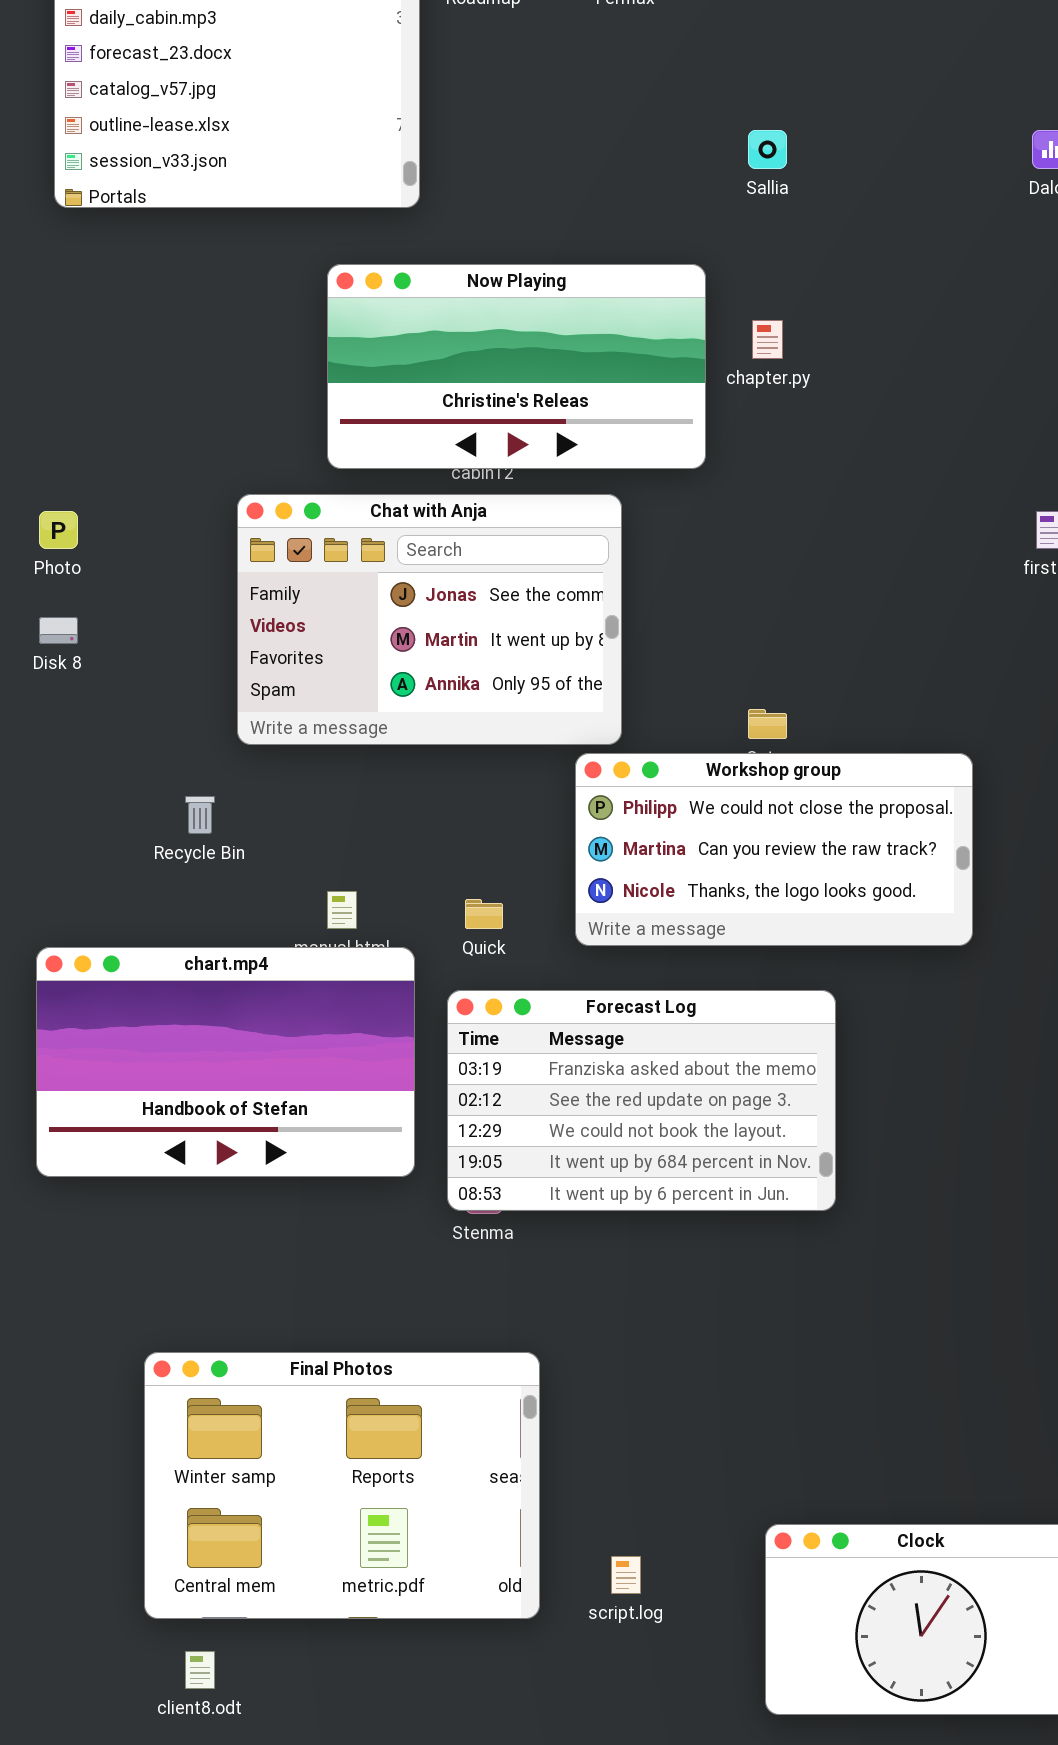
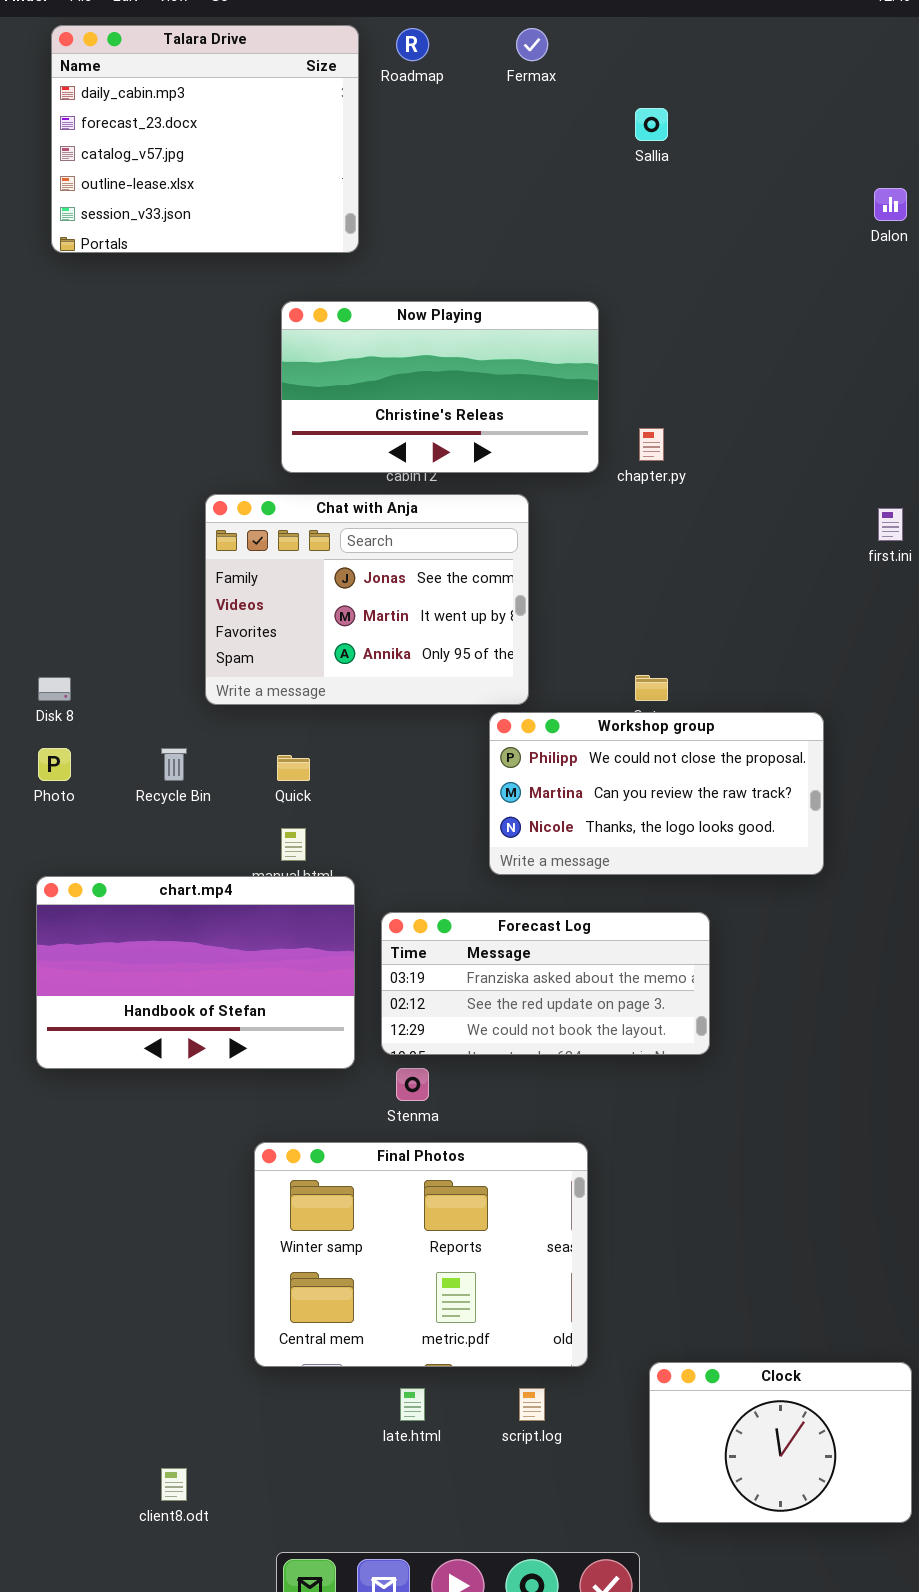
Sallia: [748,130,787,169] -> [635,108,668,141], moved
chapter.py: [752,320,783,359] -> [639,428,664,461], moved
Photo: [39,511,78,549] -> [38,748,71,781], moved
Disk 8: [39,617,78,644] -> [38,677,71,701], moved
Quick: [465,899,503,929] -> [277,755,310,781], moved
Forecast Log: [447,990,836,1211] -> [381,912,710,1055], resized
Final Photos: [144,1352,540,1619] -> [254,1142,588,1367], moved

